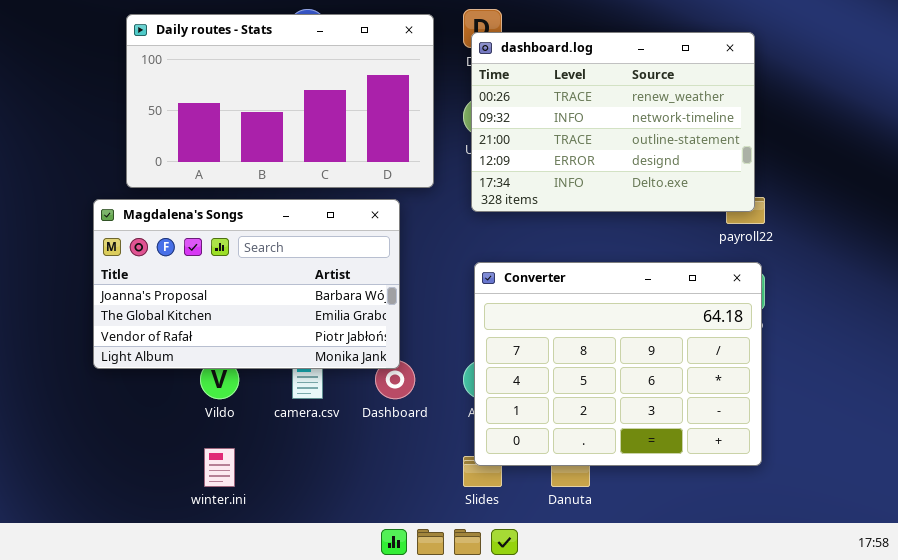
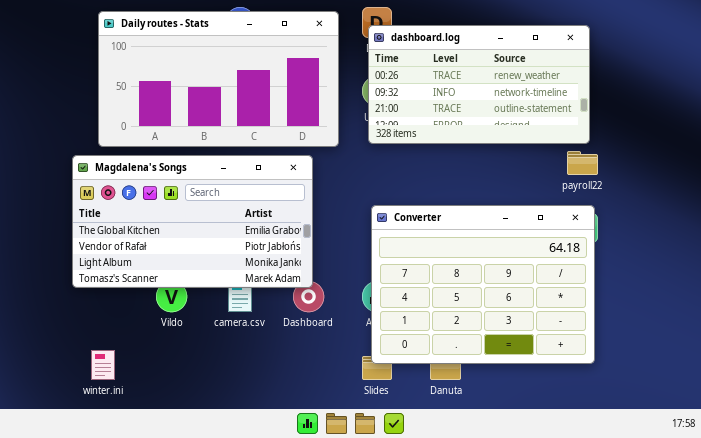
dashboard.log: [471,32,755,212] -> [368,25,590,144], resized
Magdalena's Songs: [93,199,400,369] -> [72,155,313,288], scrolled down 1 row
winter.ini: [204,448,235,487] -> [91,350,115,380], moved

